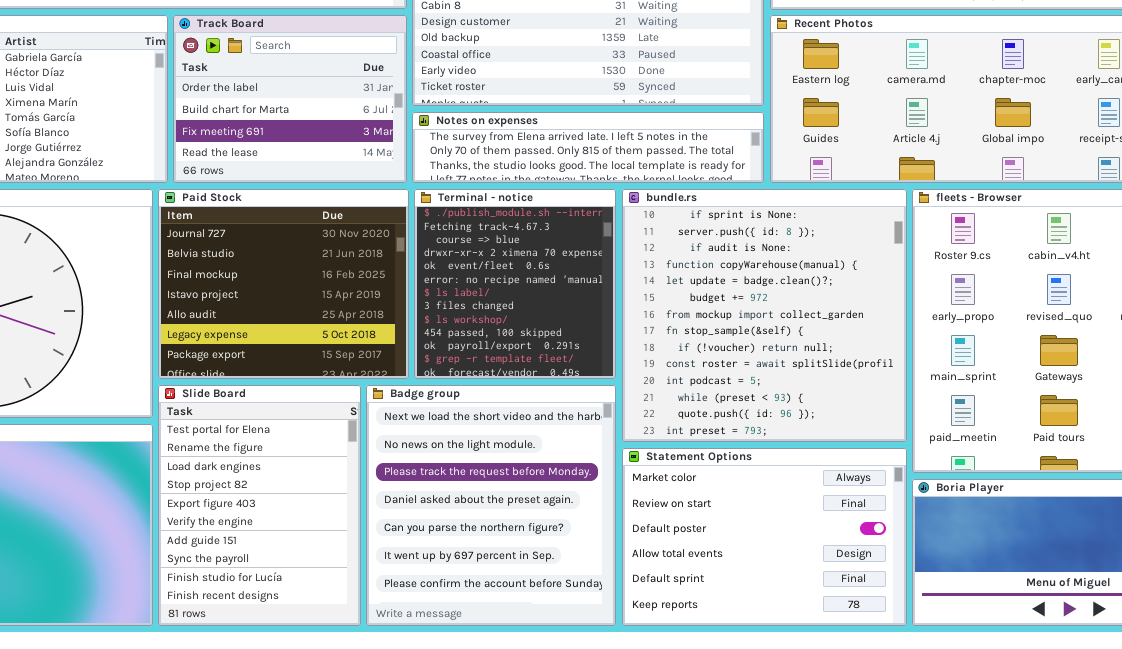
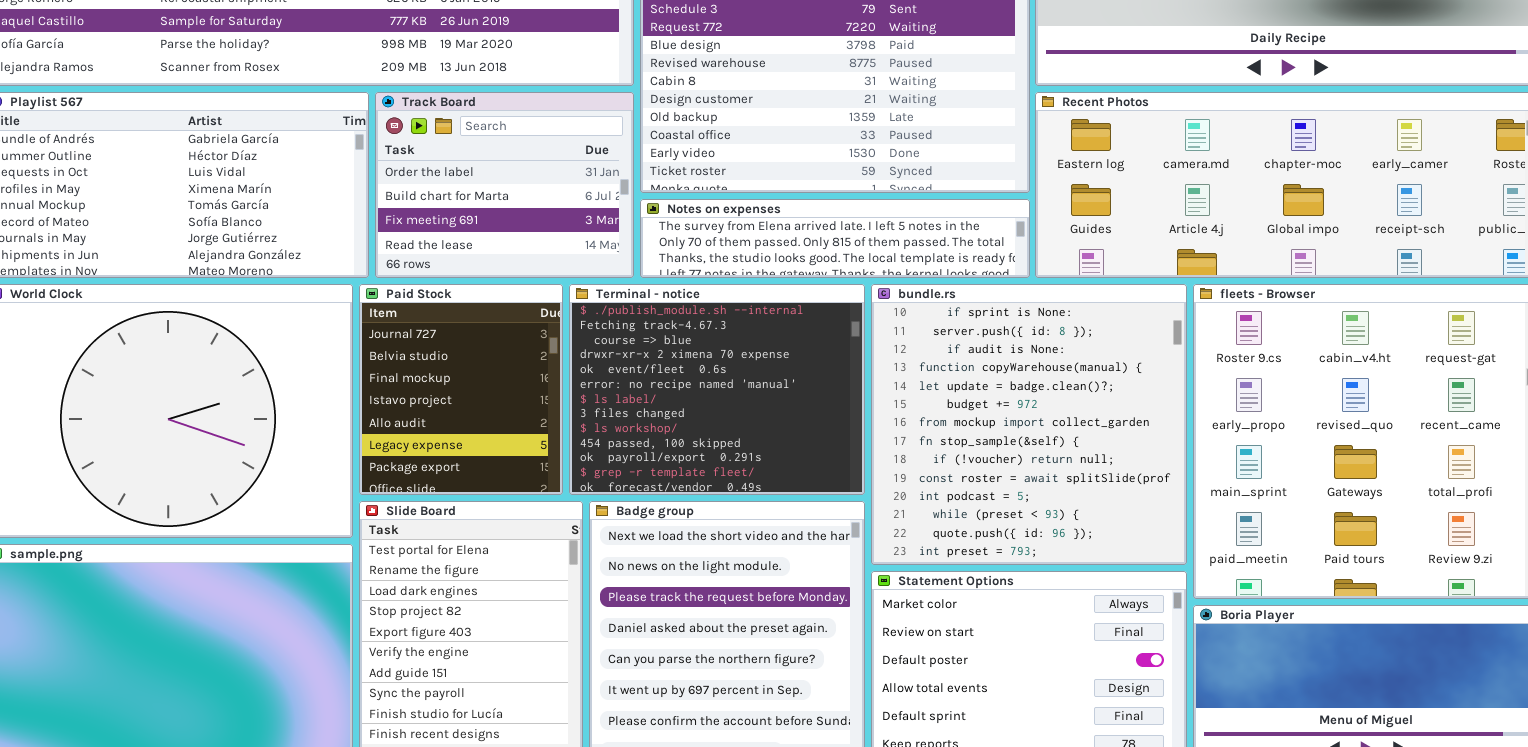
Paid Stock: [158,189,409,379] -> [359,284,563,495], resized
Terminal - notice: [414,189,616,379] -> [569,284,865,495], resized

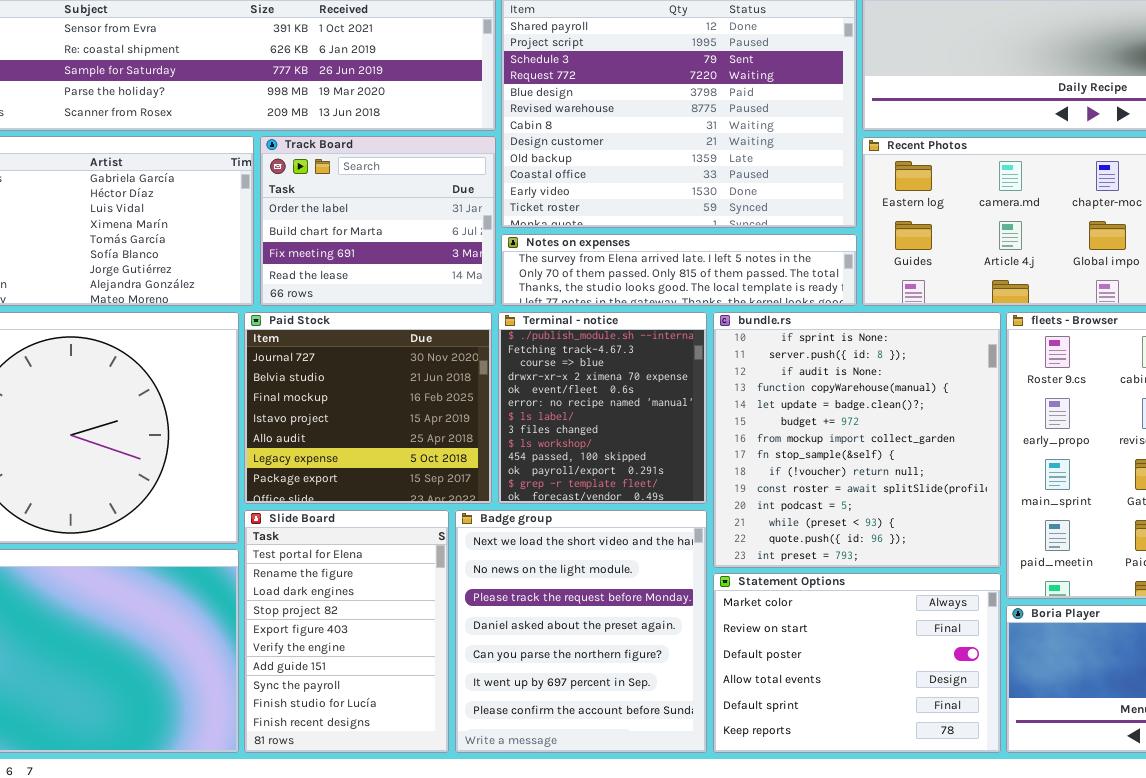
Paid Stock: [359,284,563,495] -> [244,312,492,504], resized
Terminal - notice: [569,284,865,495] -> [498,312,707,504], resized

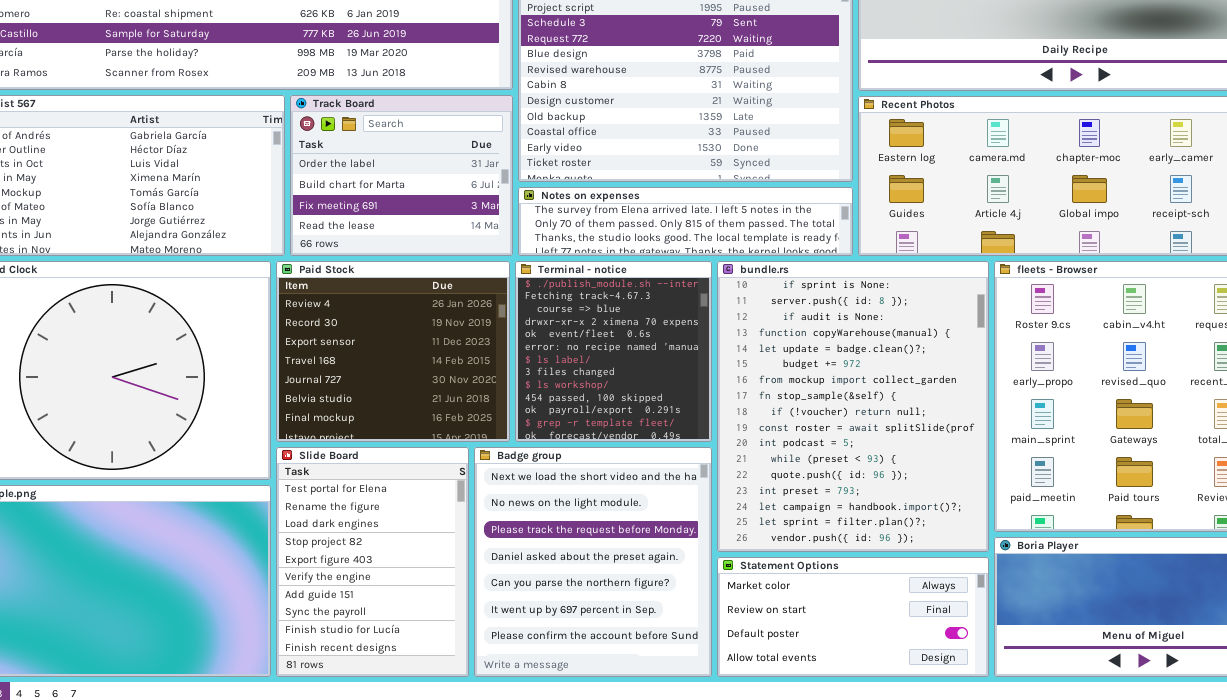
Paid Stock: [244,312,492,504] -> [276,261,510,442], scrolled up 4 rows
bundle.rs: [713,312,1001,568] -> [717,261,989,552], resized
Statement Options: [713,573,1001,753] -> [717,557,989,677], resized

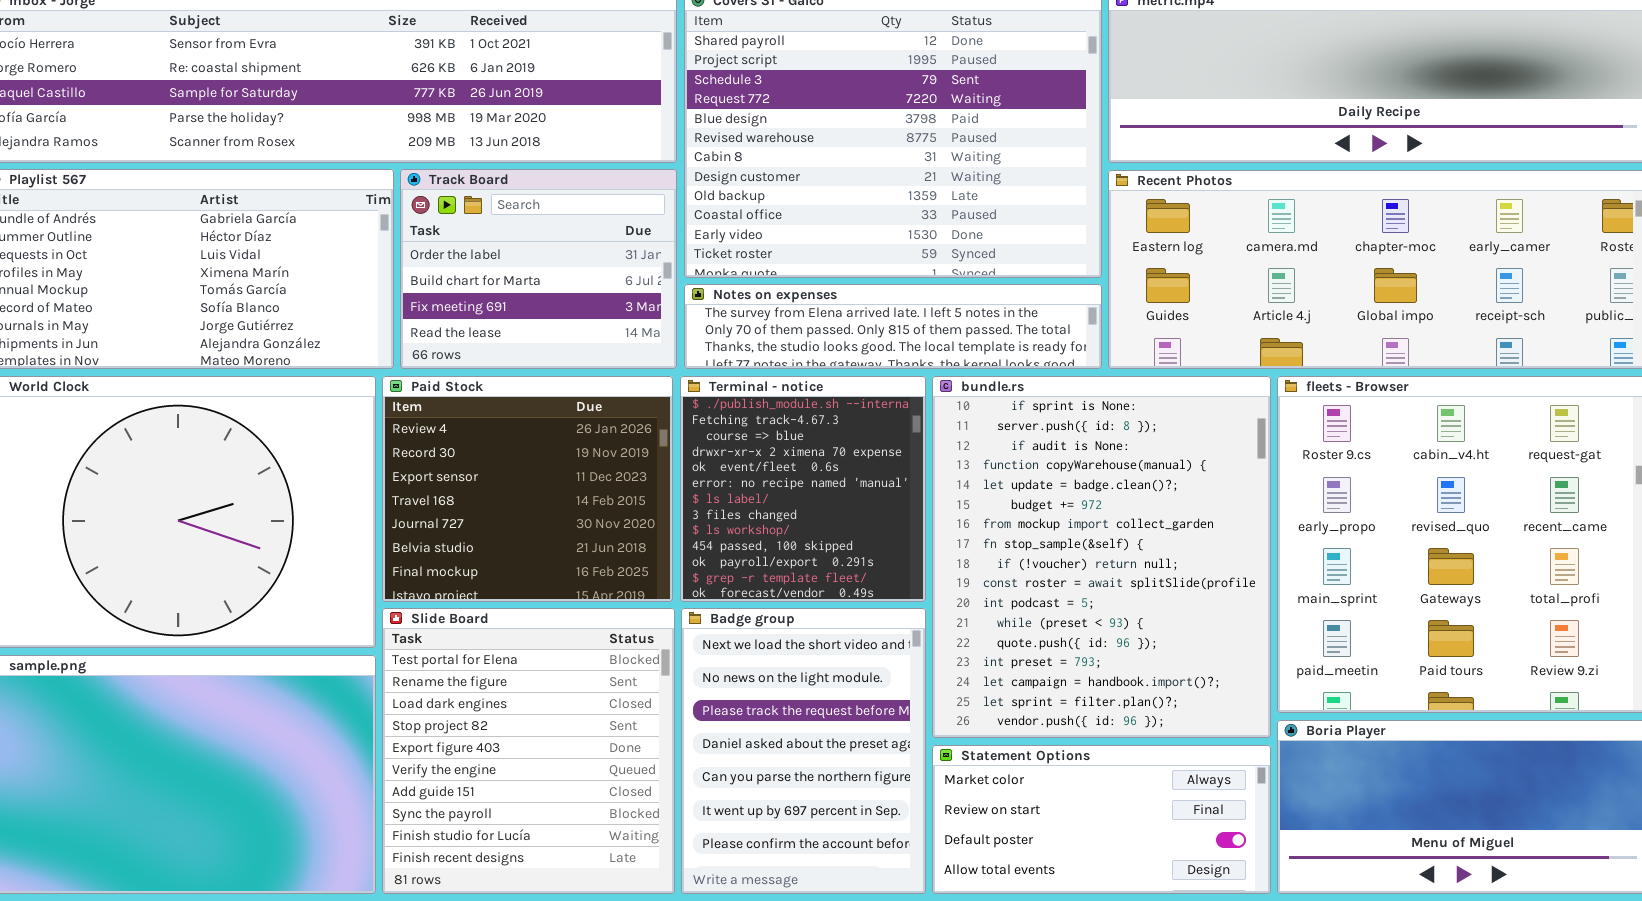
Slide Board: [276,447,469,677] -> [382,608,675,894], resized
Badge group: [474,447,712,677] -> [681,608,926,894], resized

